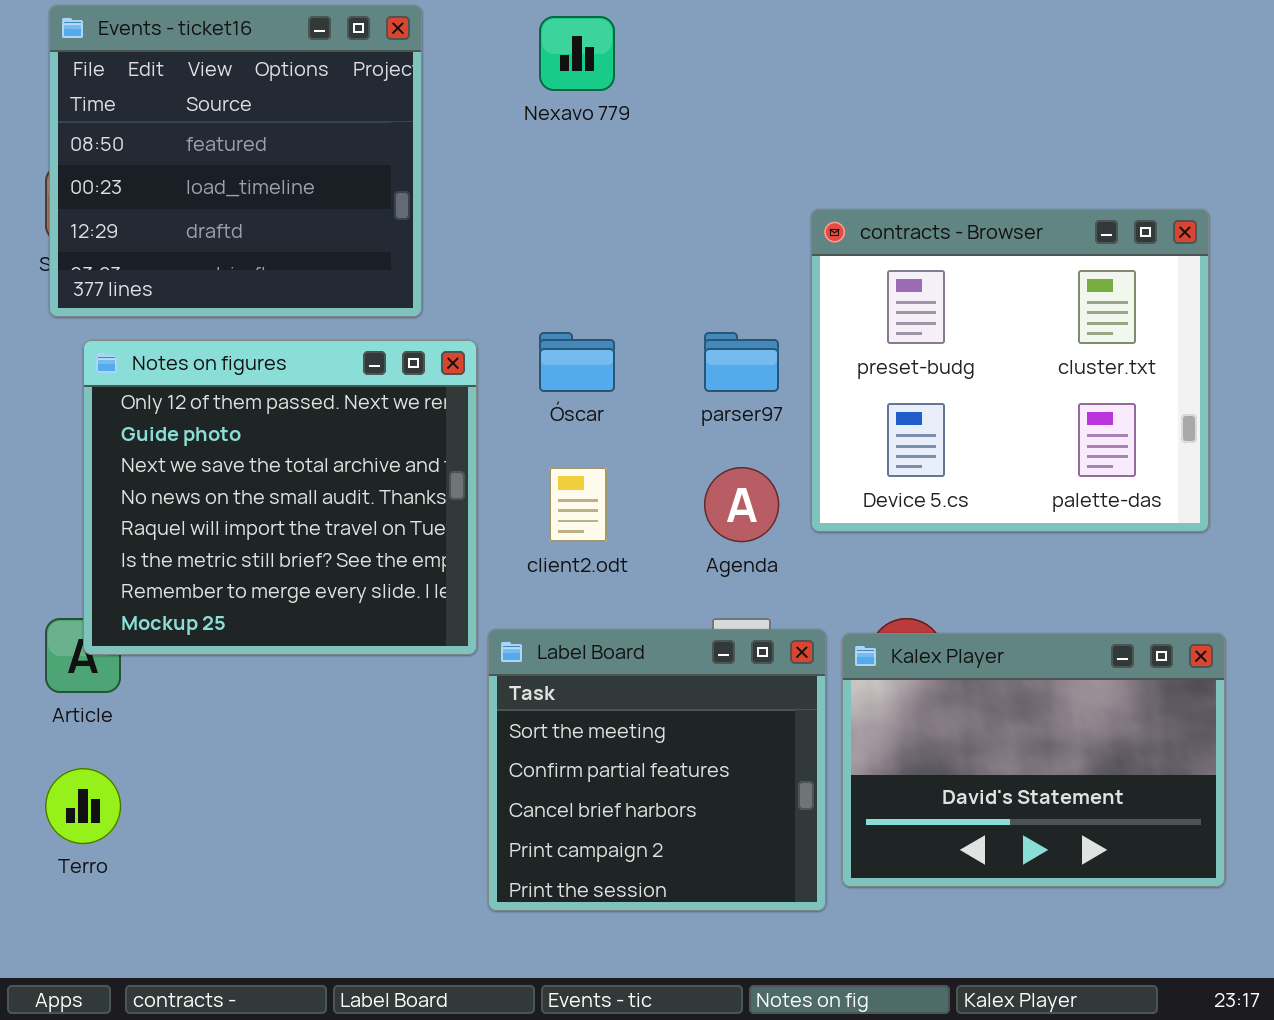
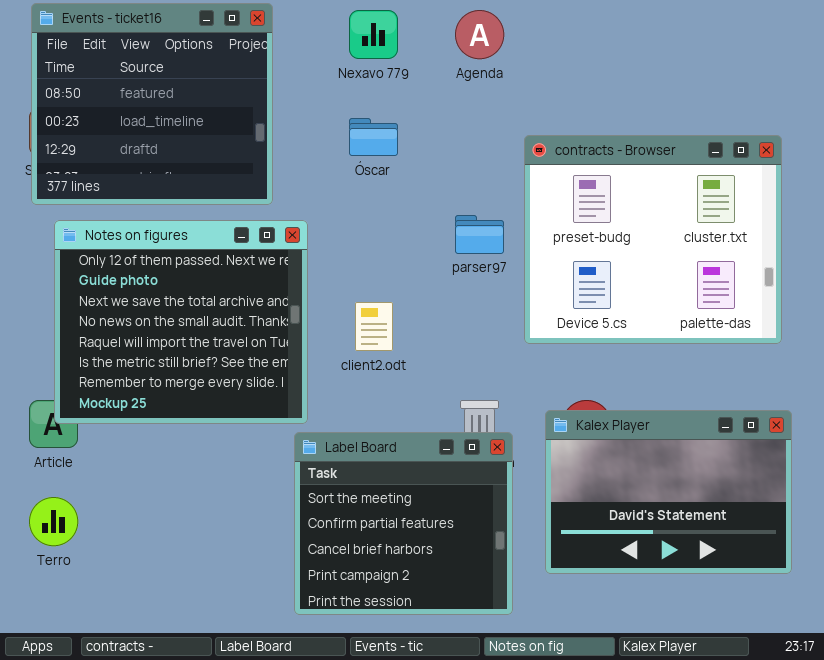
Óscar: [539,332,615,392] -> [349,118,398,156], moved
Agenda: [704,467,779,542] -> [455,10,504,59], moved
Label Board: [488,629,826,911] -> [294,432,513,615], moved

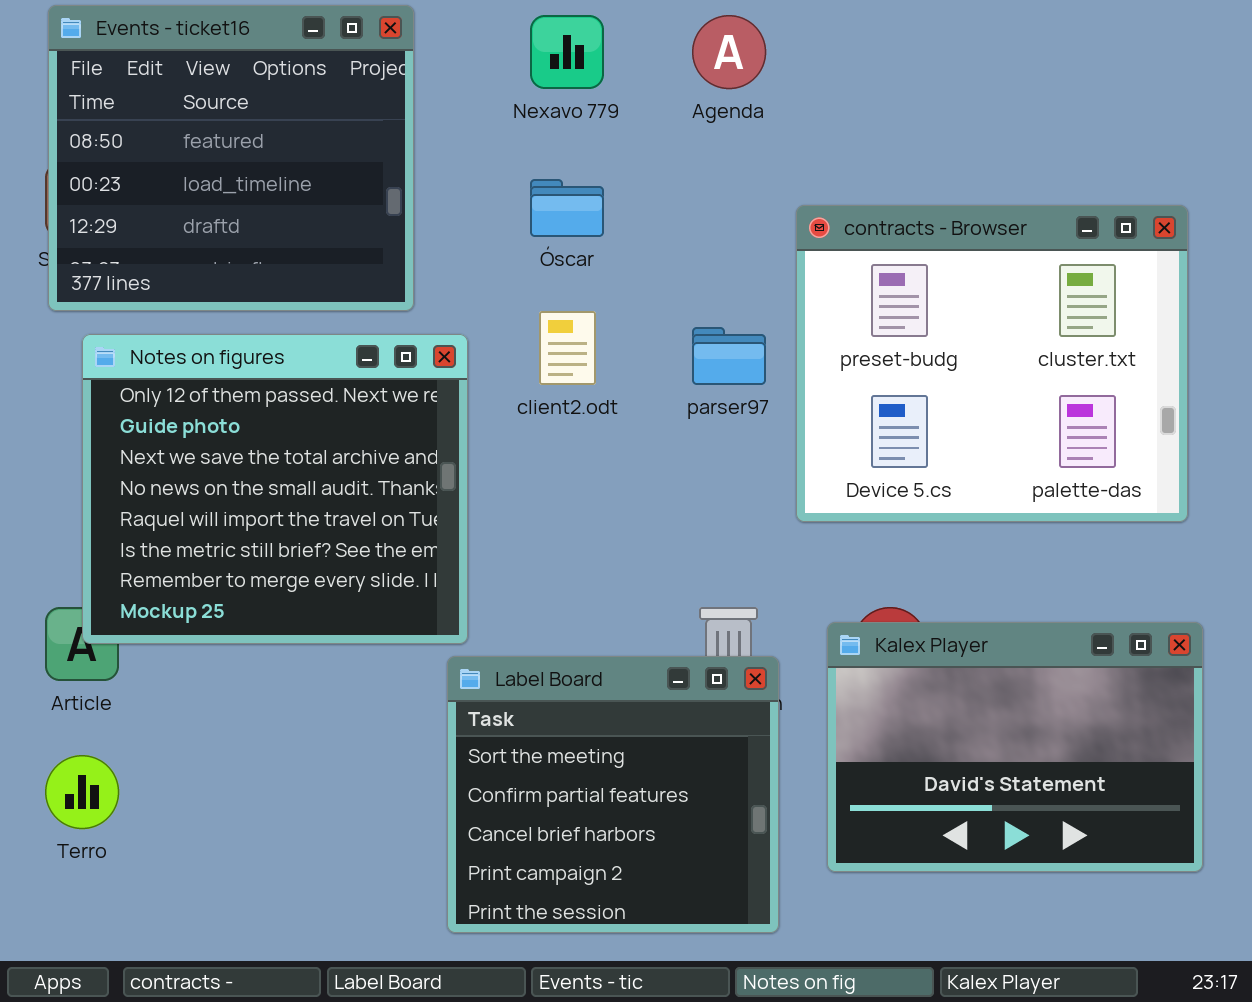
client2.odt: [355,302,393,351] -> [539,311,596,385], moved

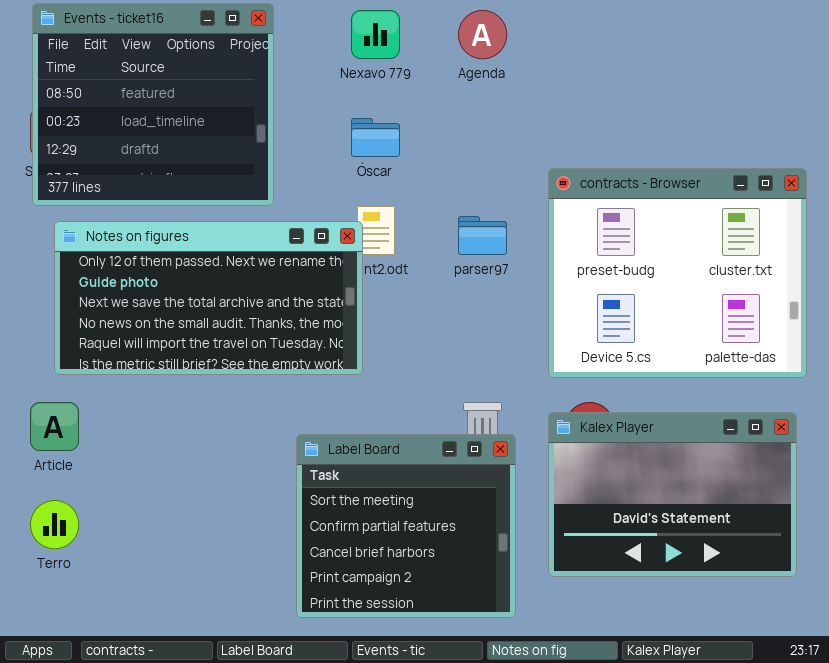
contracts - Browser: [796,205,1188,522] -> [548,168,807,378], moved
Notes on figures: [82,334,468,644] -> [54,221,363,375], resized

